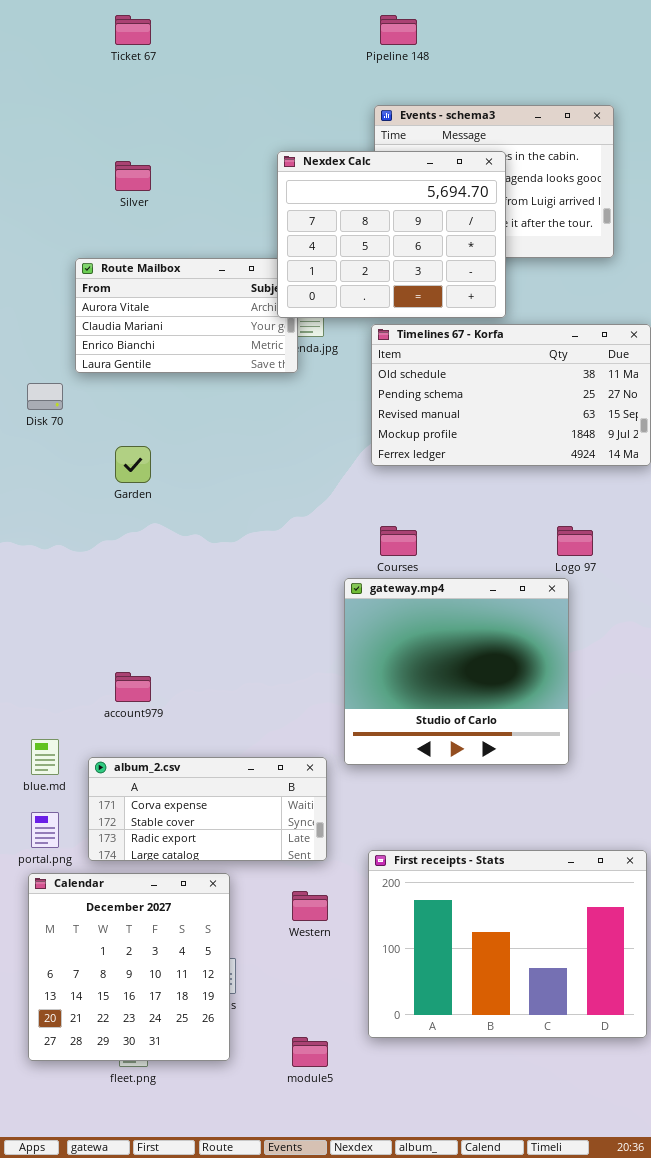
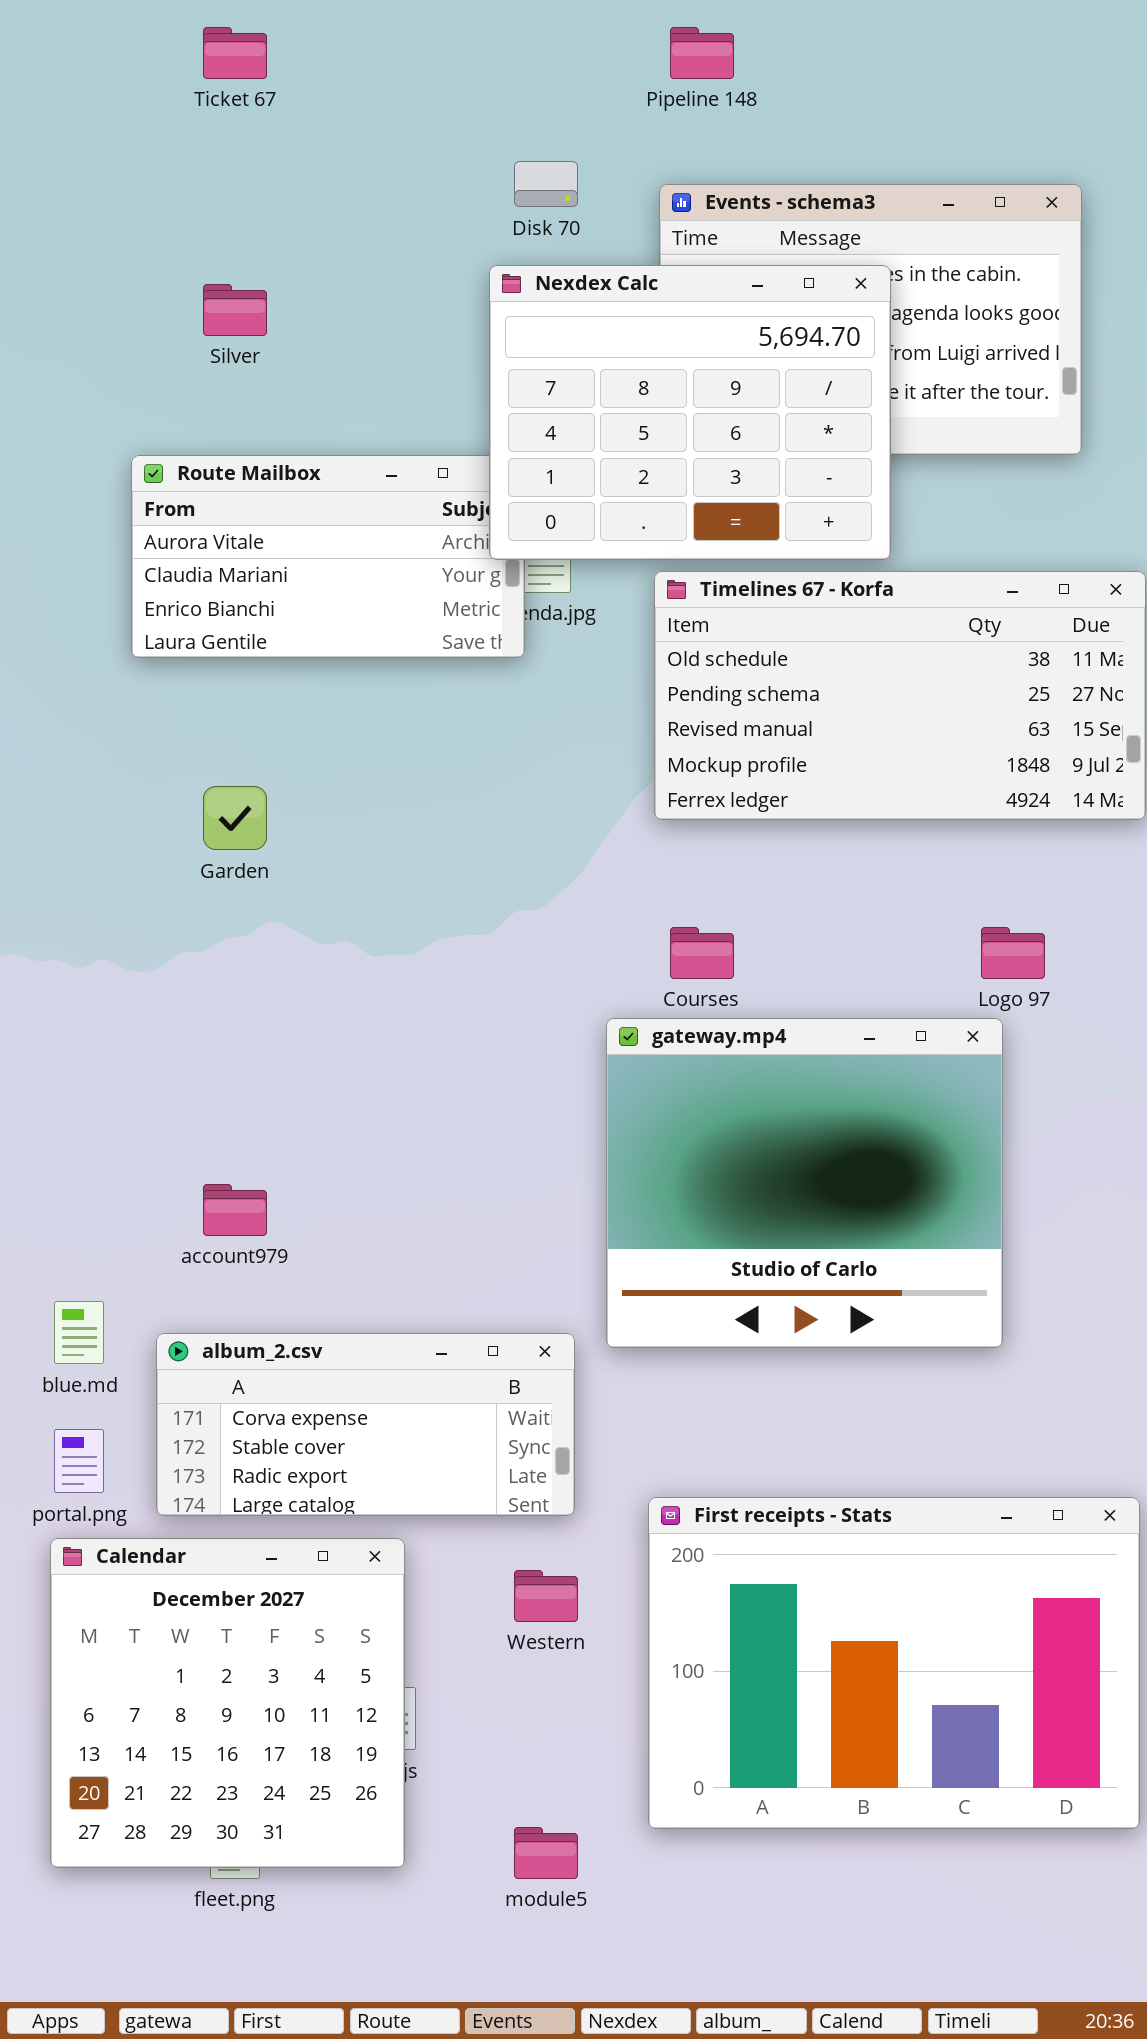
Disk 70: [27,383,63,410] -> [514,161,578,207], moved

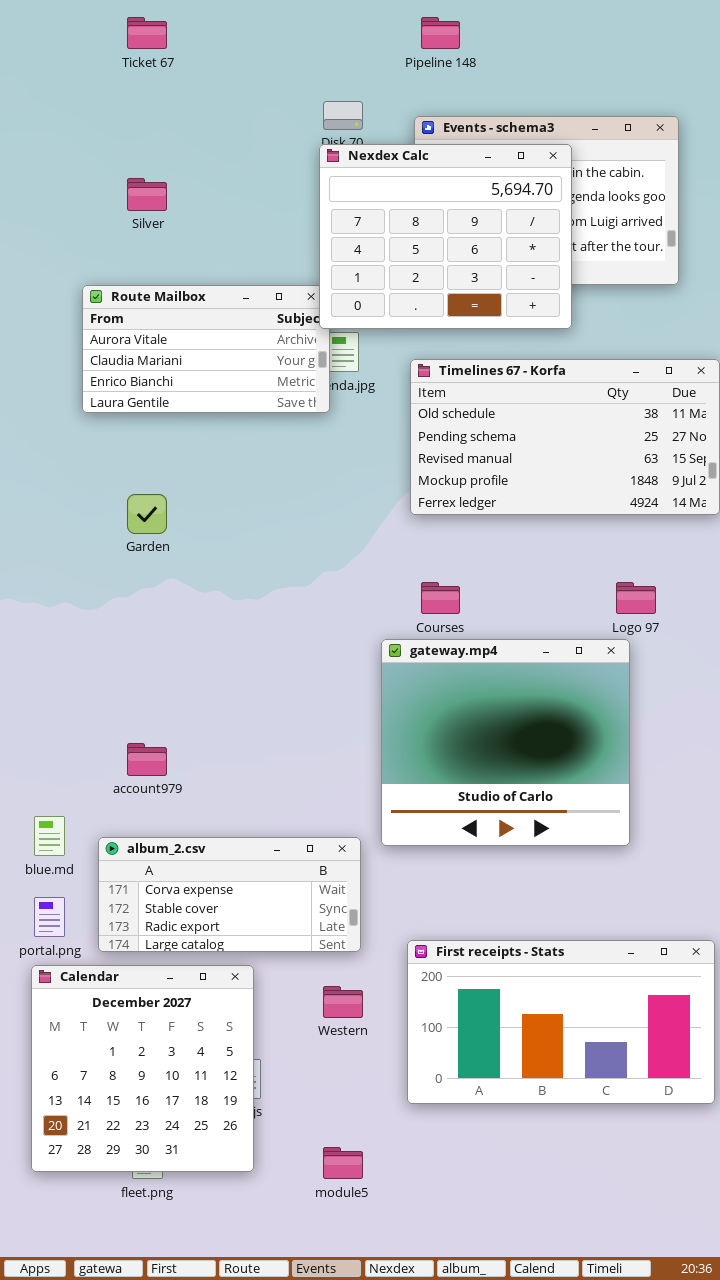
Nexdex Calc: [489,265,891,560] -> [319,144,572,329], moved
First receipts - Stats: [648,1497,1140,1829] -> [407,940,715,1104], resized

